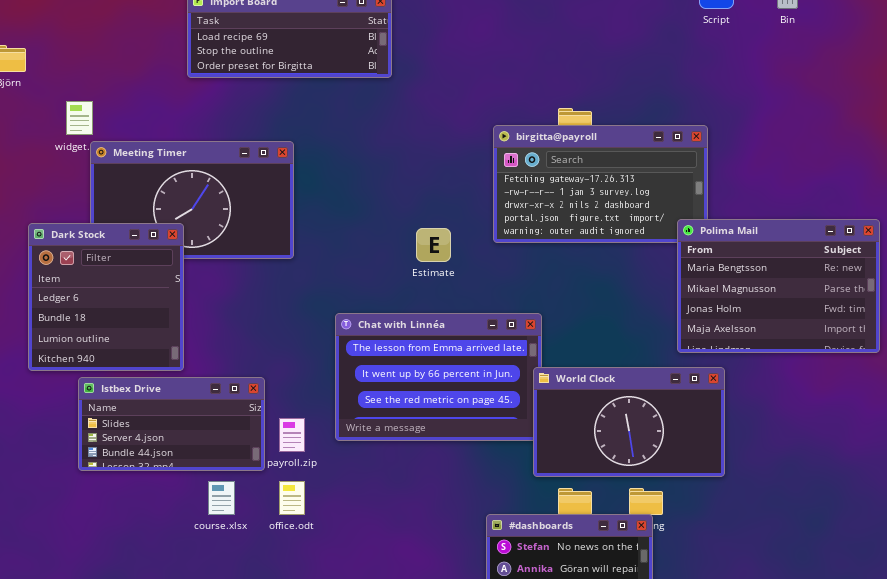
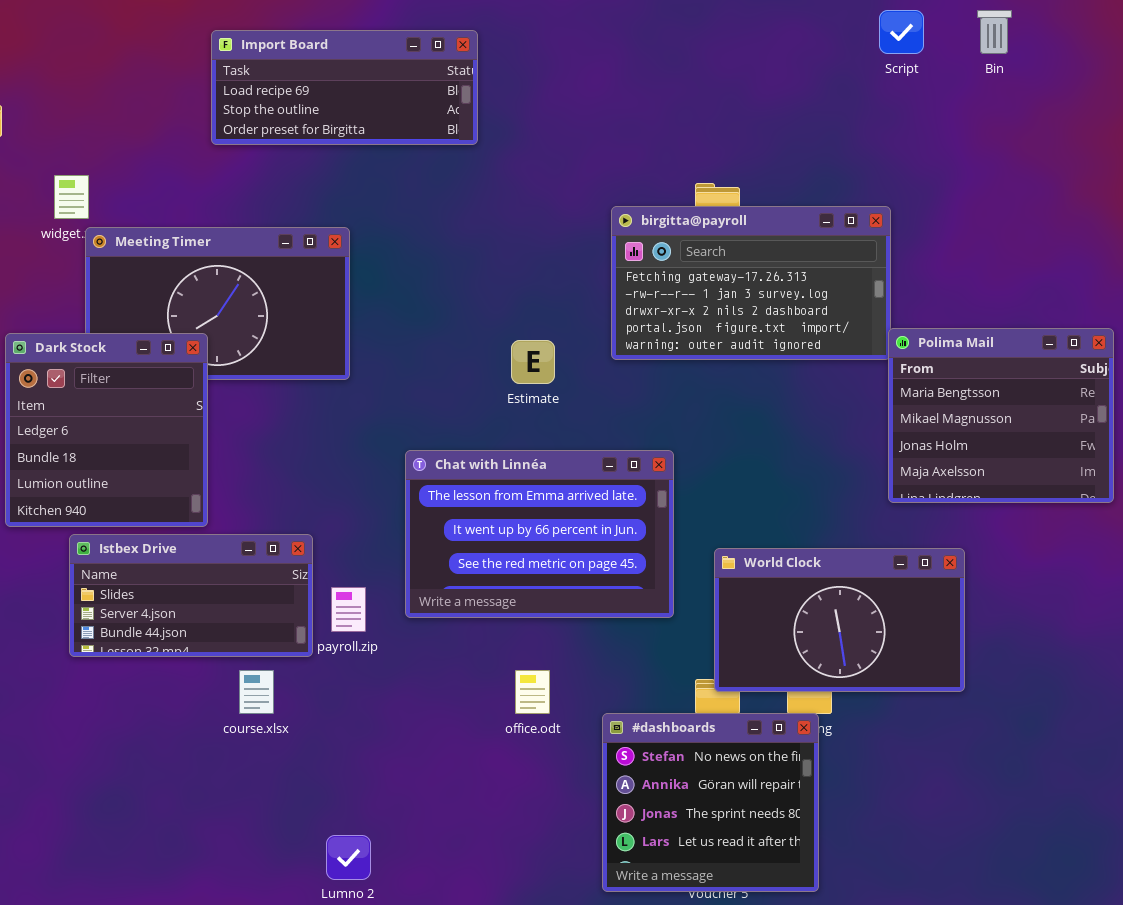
Polima Mail: [677,219,880,353] -> [888,328,1114,503], resized
World Clock: [533,367,725,477] -> [714,548,965,692], moved
office.odt: [279,481,305,515] -> [515,670,550,714], moved

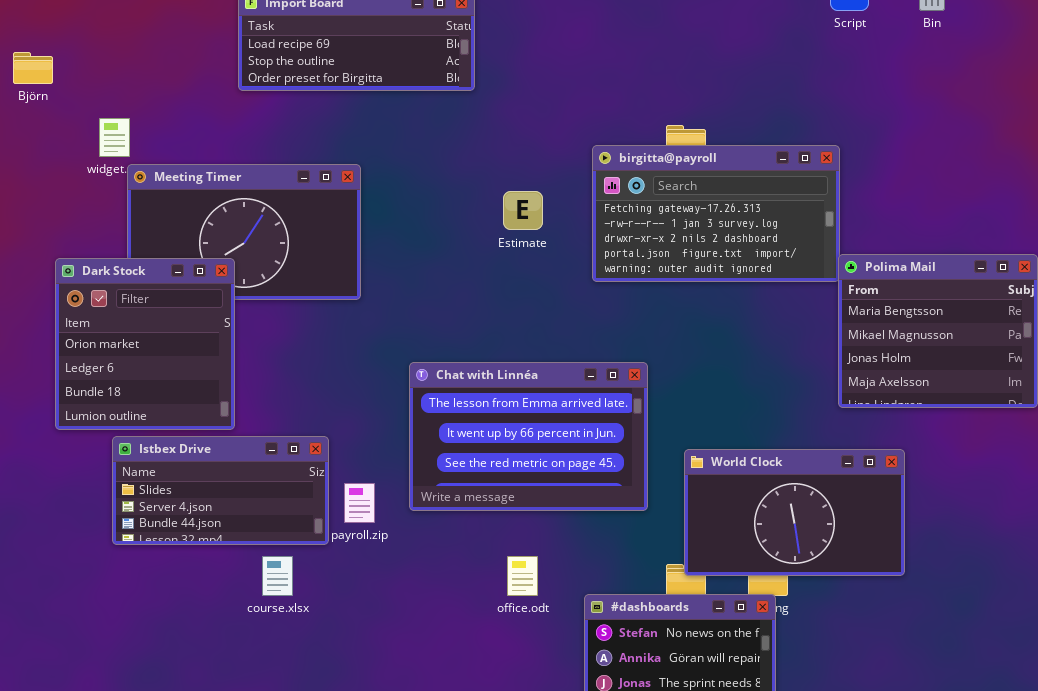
Dark Stock: [5,333,208,527] -> [55,258,235,430], scrolled up 1 row
Estimate: [511,340,555,384] -> [503,191,543,230], moved

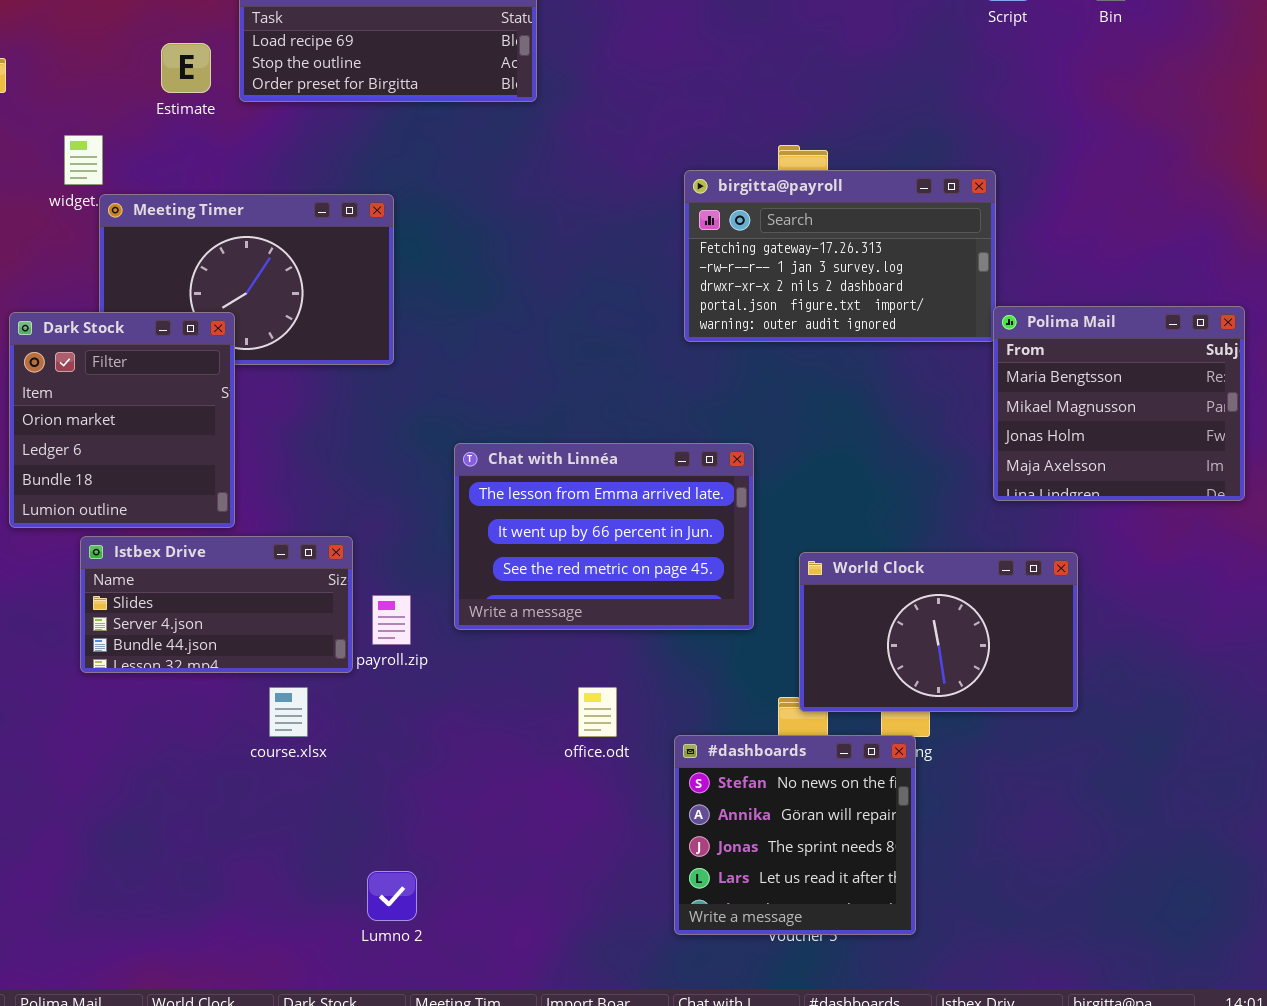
Estimate: [503,191,543,230] -> [161,43,211,93], moved

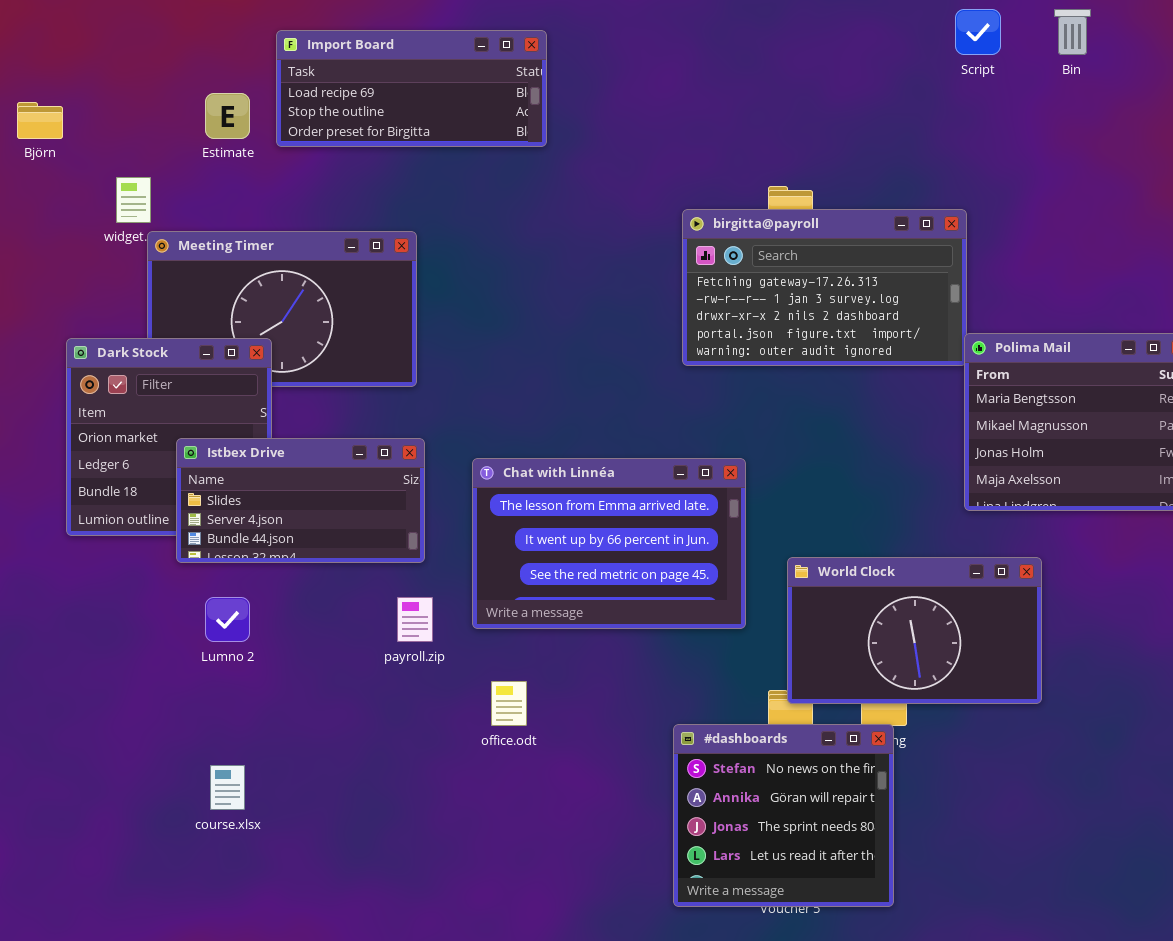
Istbex Drive: [80,536,353,673] -> [176,438,425,563], moved
course.xlsx: [269,687,308,737] -> [210,765,245,810], moved
office.odt: [578,687,617,737] -> [491,681,527,726], moved
Lumno 2: [367,871,417,921] -> [205,597,250,642], moved

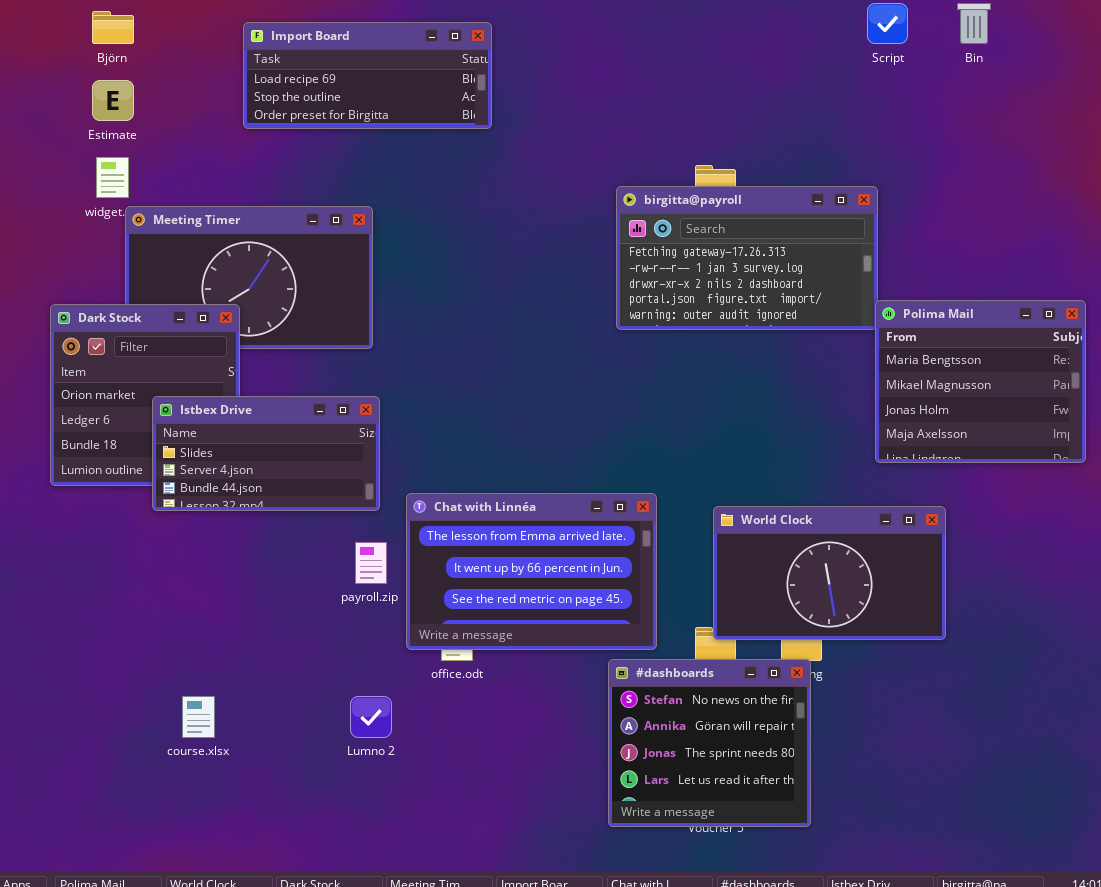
Estimate: [205,93,250,139] -> [92,80,134,121], moved
Björn: [17,102,63,139] -> [92,11,134,44], moved
Chat with Linnéa: [472,458,746,629] -> [406,493,657,650], moved
Lumno 2: [205,597,250,642] -> [350,696,392,738], moved

